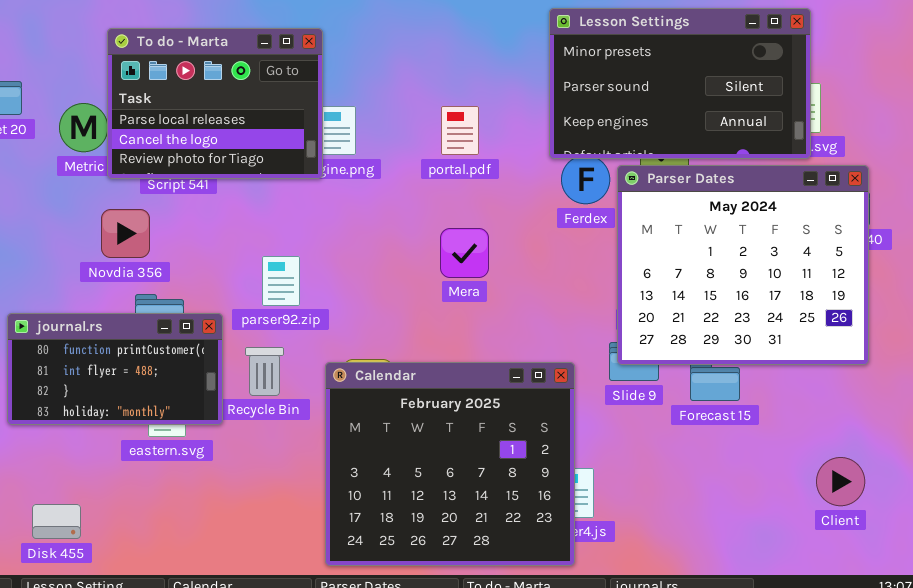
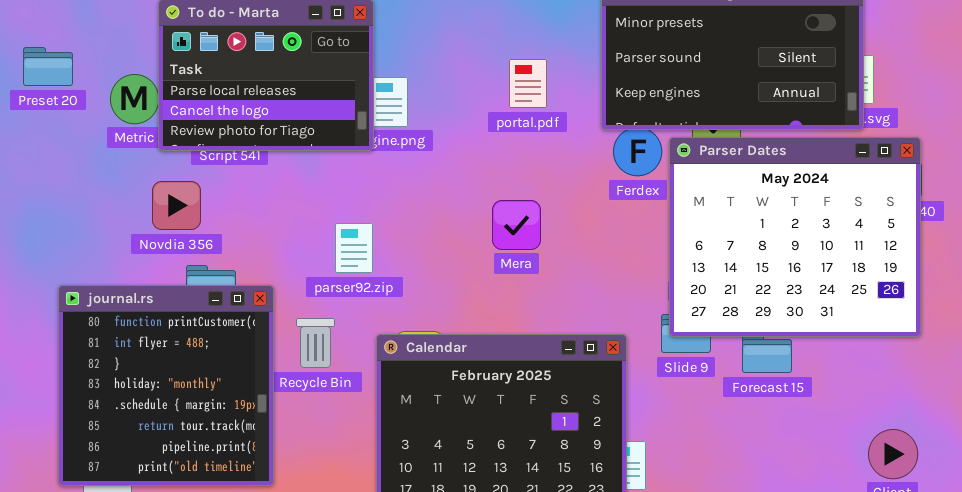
portal.pdf: [441,106,479,155] -> [509,59,547,108], moved
parser92.zip: [262,256,300,306] -> [335,223,373,273], moved
journal.rs: [7,313,223,425] -> [58,285,274,486], resized

